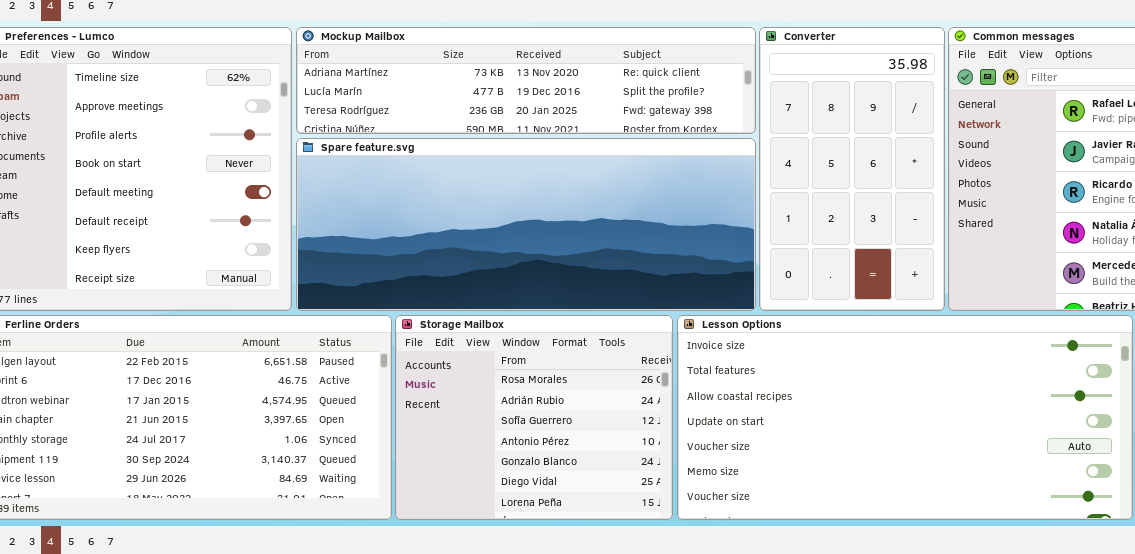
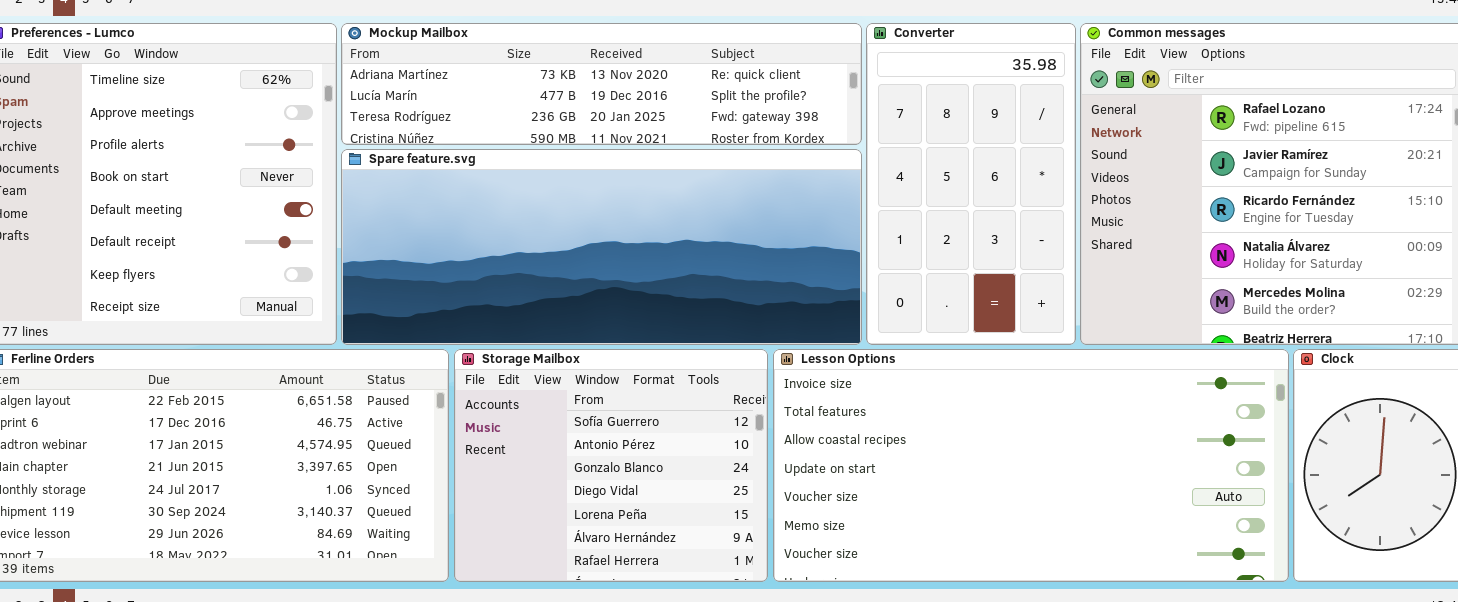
Storage Mailbox: [395,315,673,520] -> [454,349,768,582], scrolled down 2 rows

